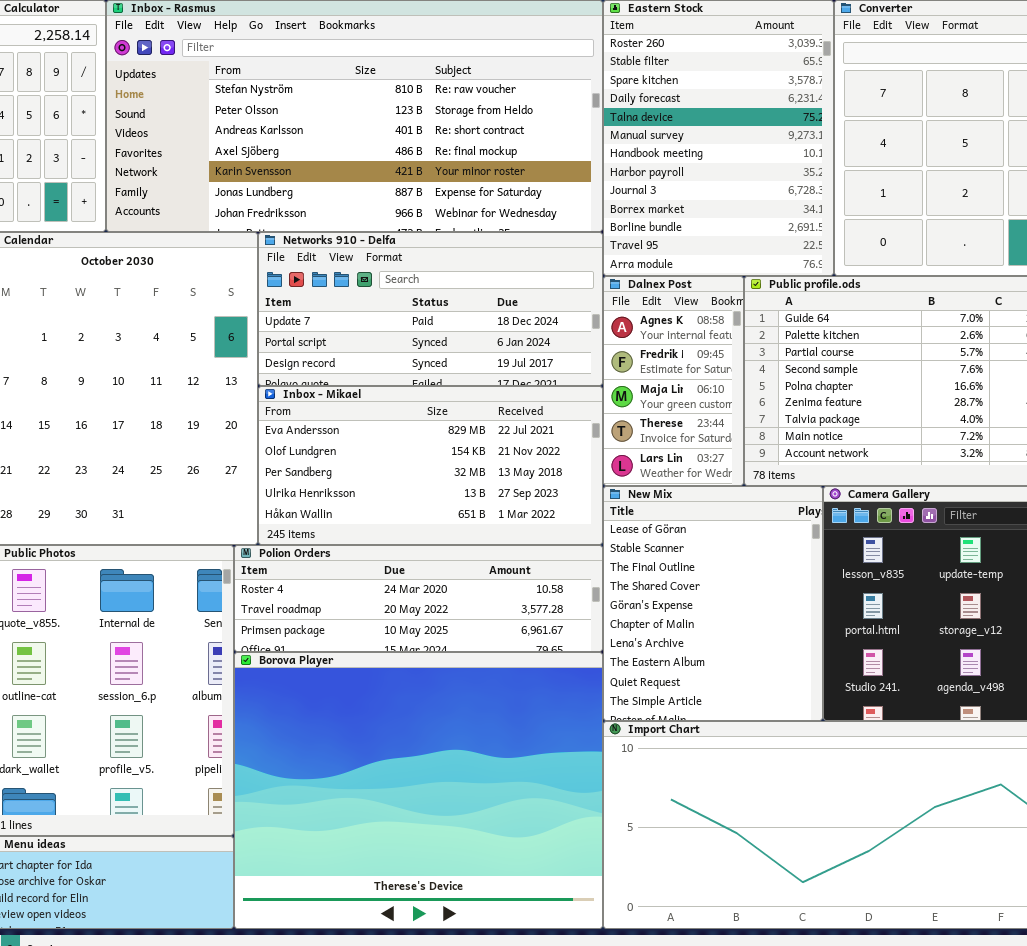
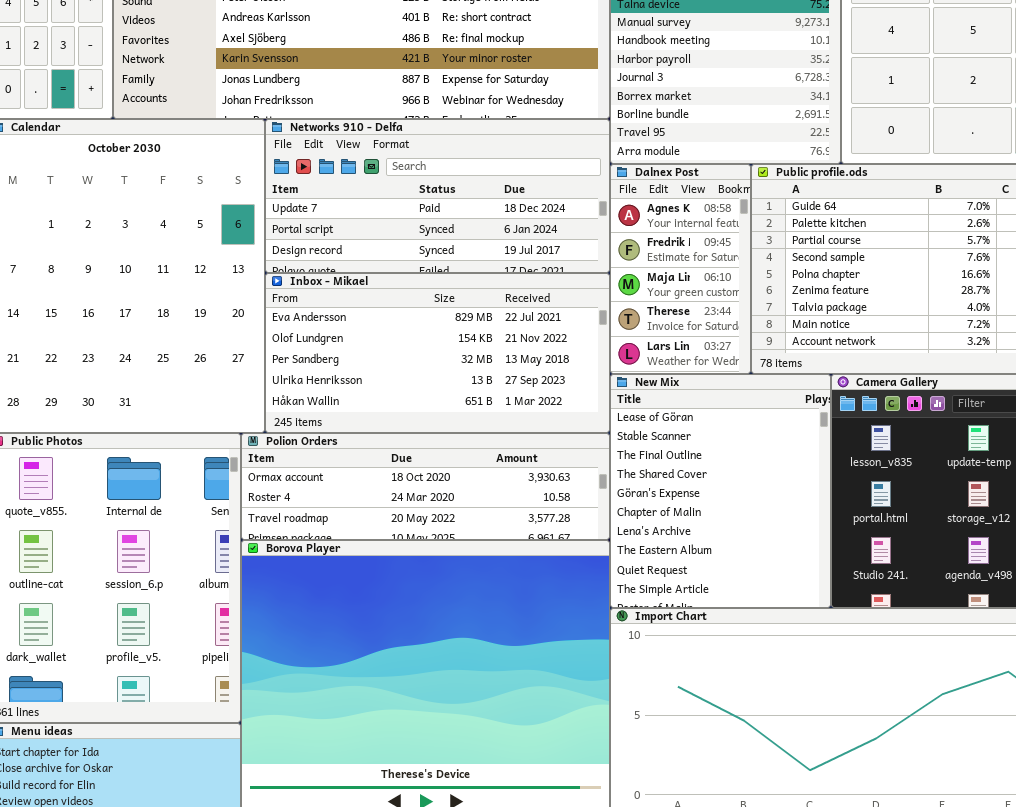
Polion Orders: [234,545,603,652] -> [241,433,610,540], scrolled up 1 row

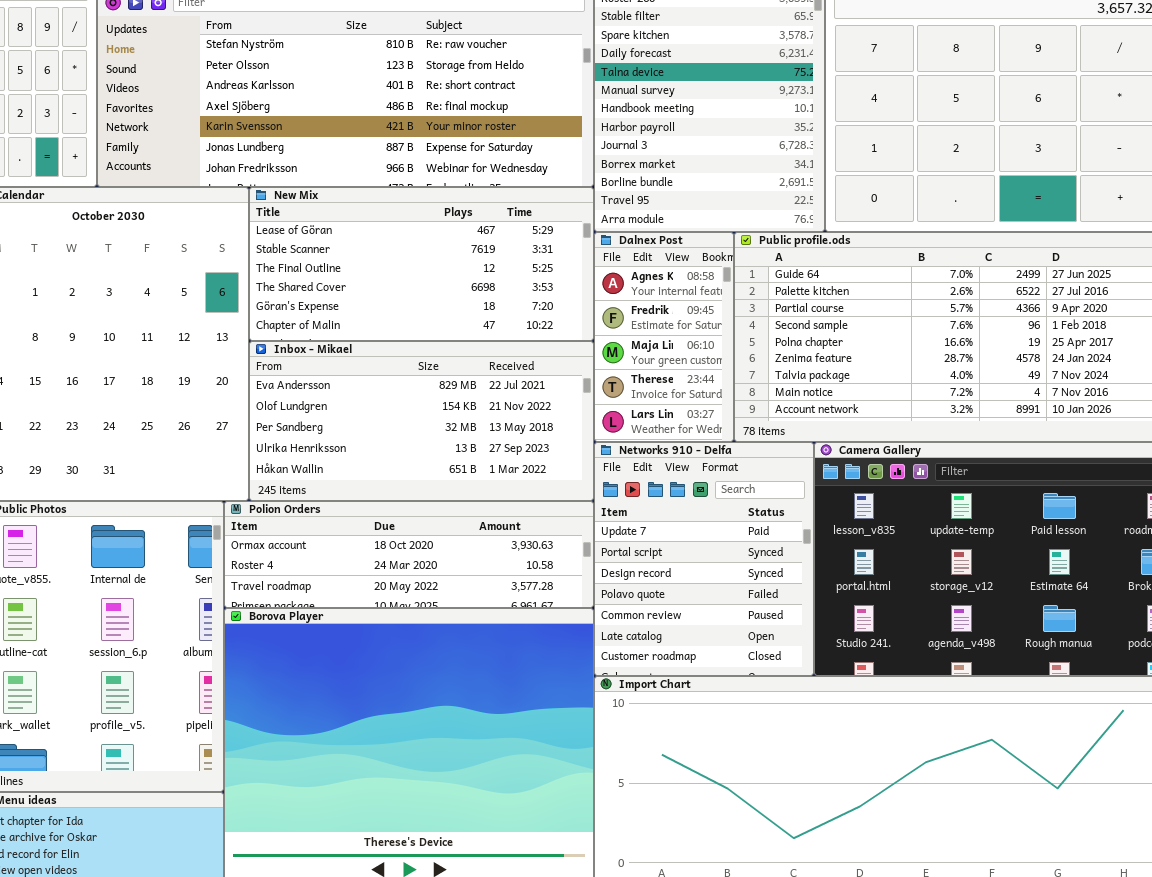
Networks 910 - Delfa: [265,119,610,273] -> [594,442,814,676], moved, resized
New Mix: [610,374,831,608] -> [249,187,594,341], moved, resized

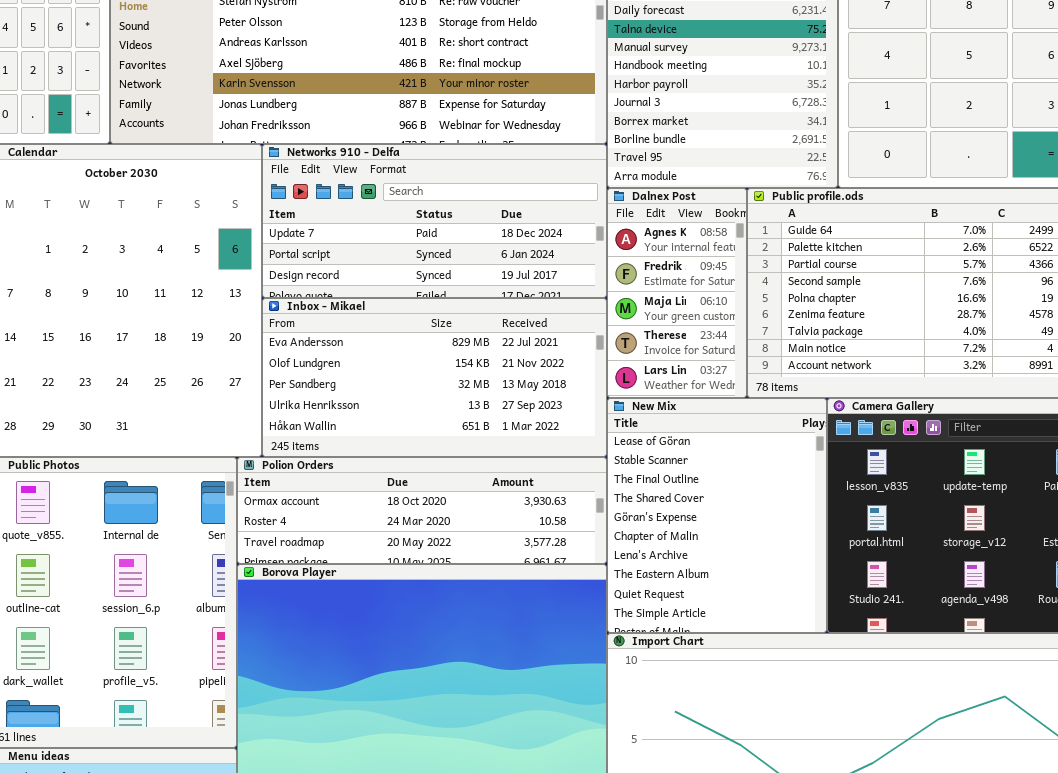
New Mix: [249,187,594,341] -> [607,398,827,633], moved, resized
Networks 910 - Delfa: [594,442,814,676] -> [262,144,607,298], moved, resized

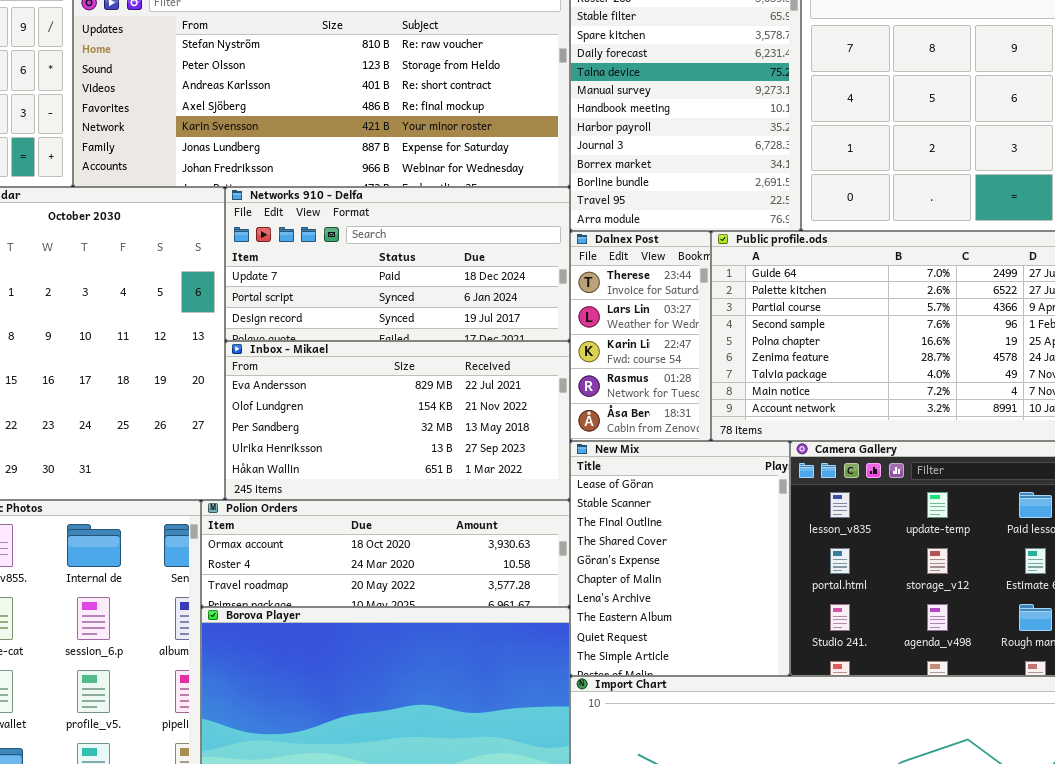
Dalnex Post: [607,188,747,398] -> [570,231,711,441], scrolled down 3 rows

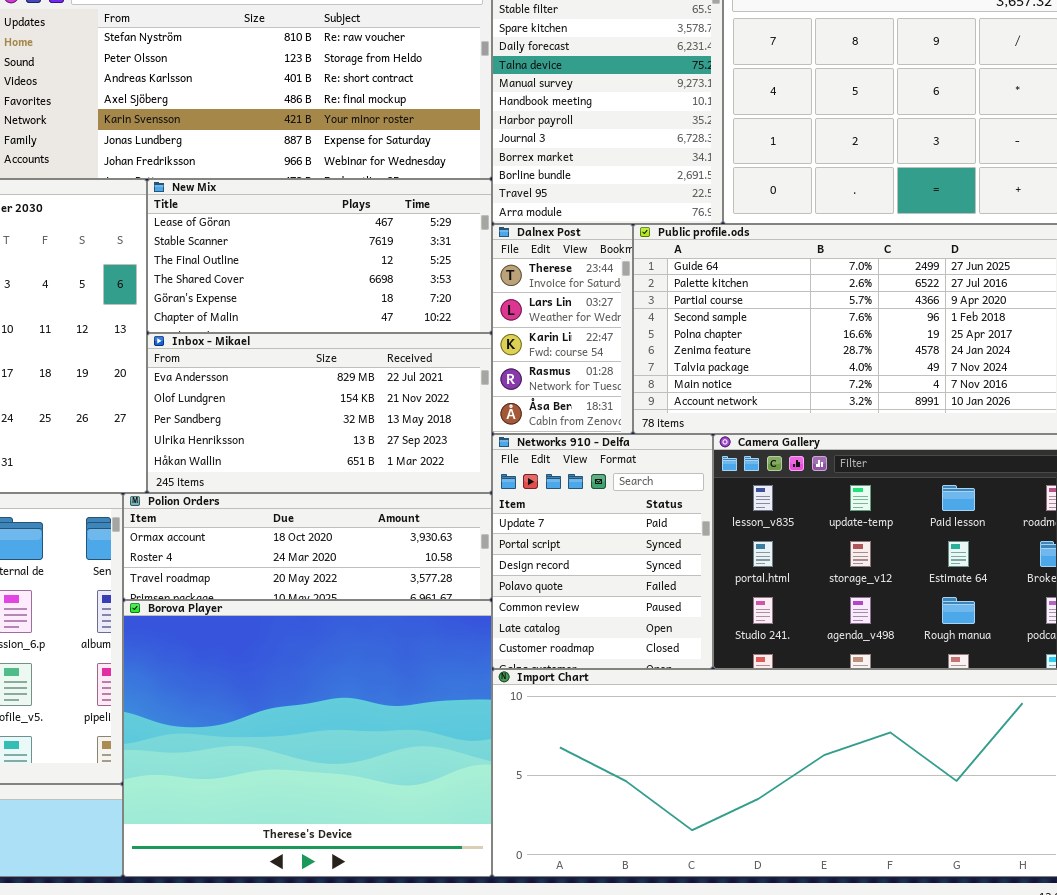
Networks 910 - Delfa: [225,187,570,341] -> [492,434,713,669], moved, resized
New Mix: [570,441,790,676] -> [147,179,492,333], moved, resized

